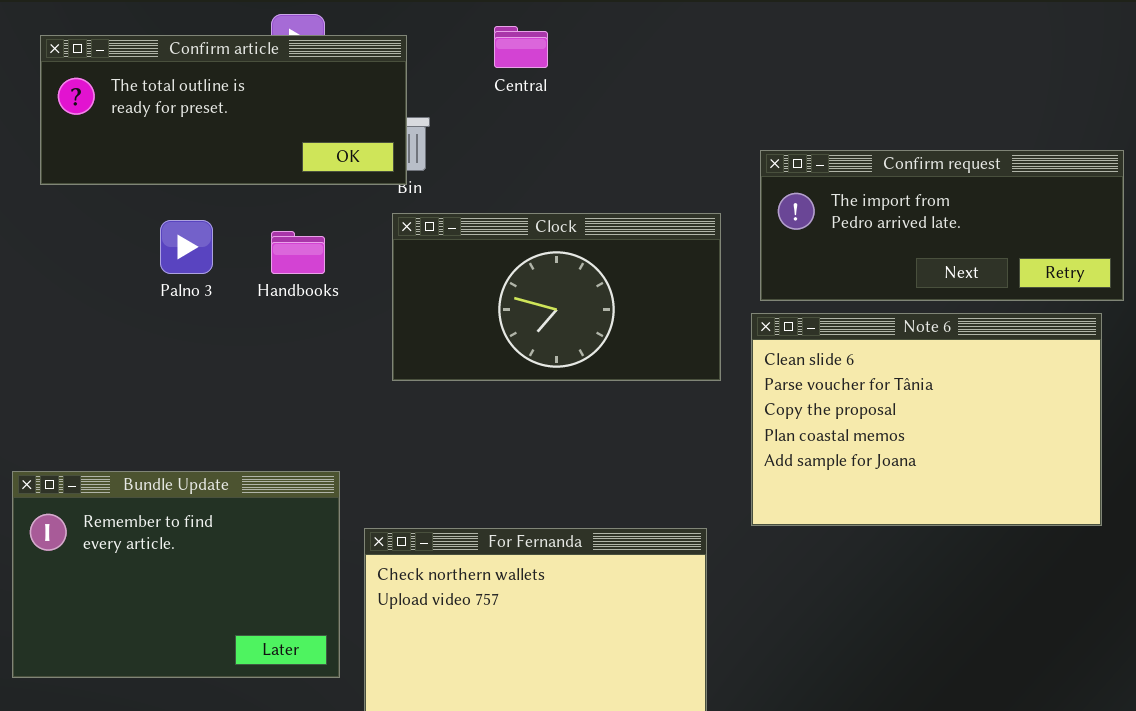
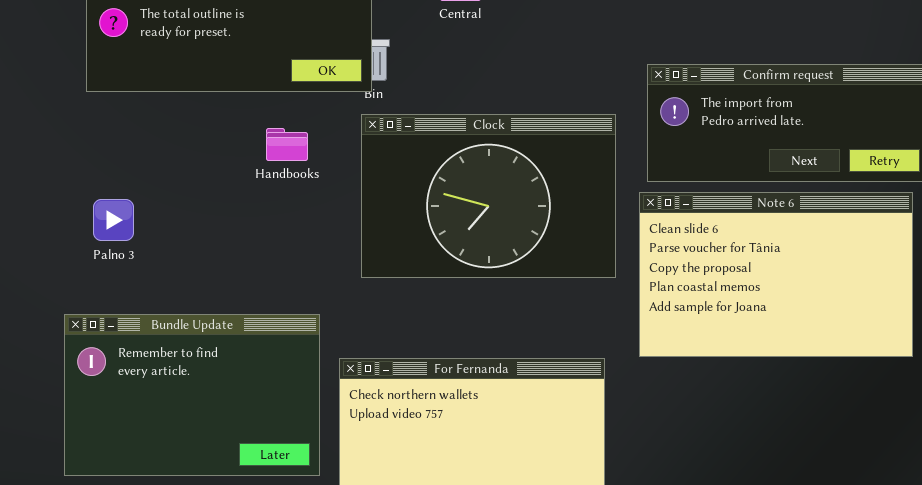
Clock: [392,213,721,381] -> [361,114,616,278], resized
Palno 3: [160,220,213,274] -> [93,199,134,241], moved

